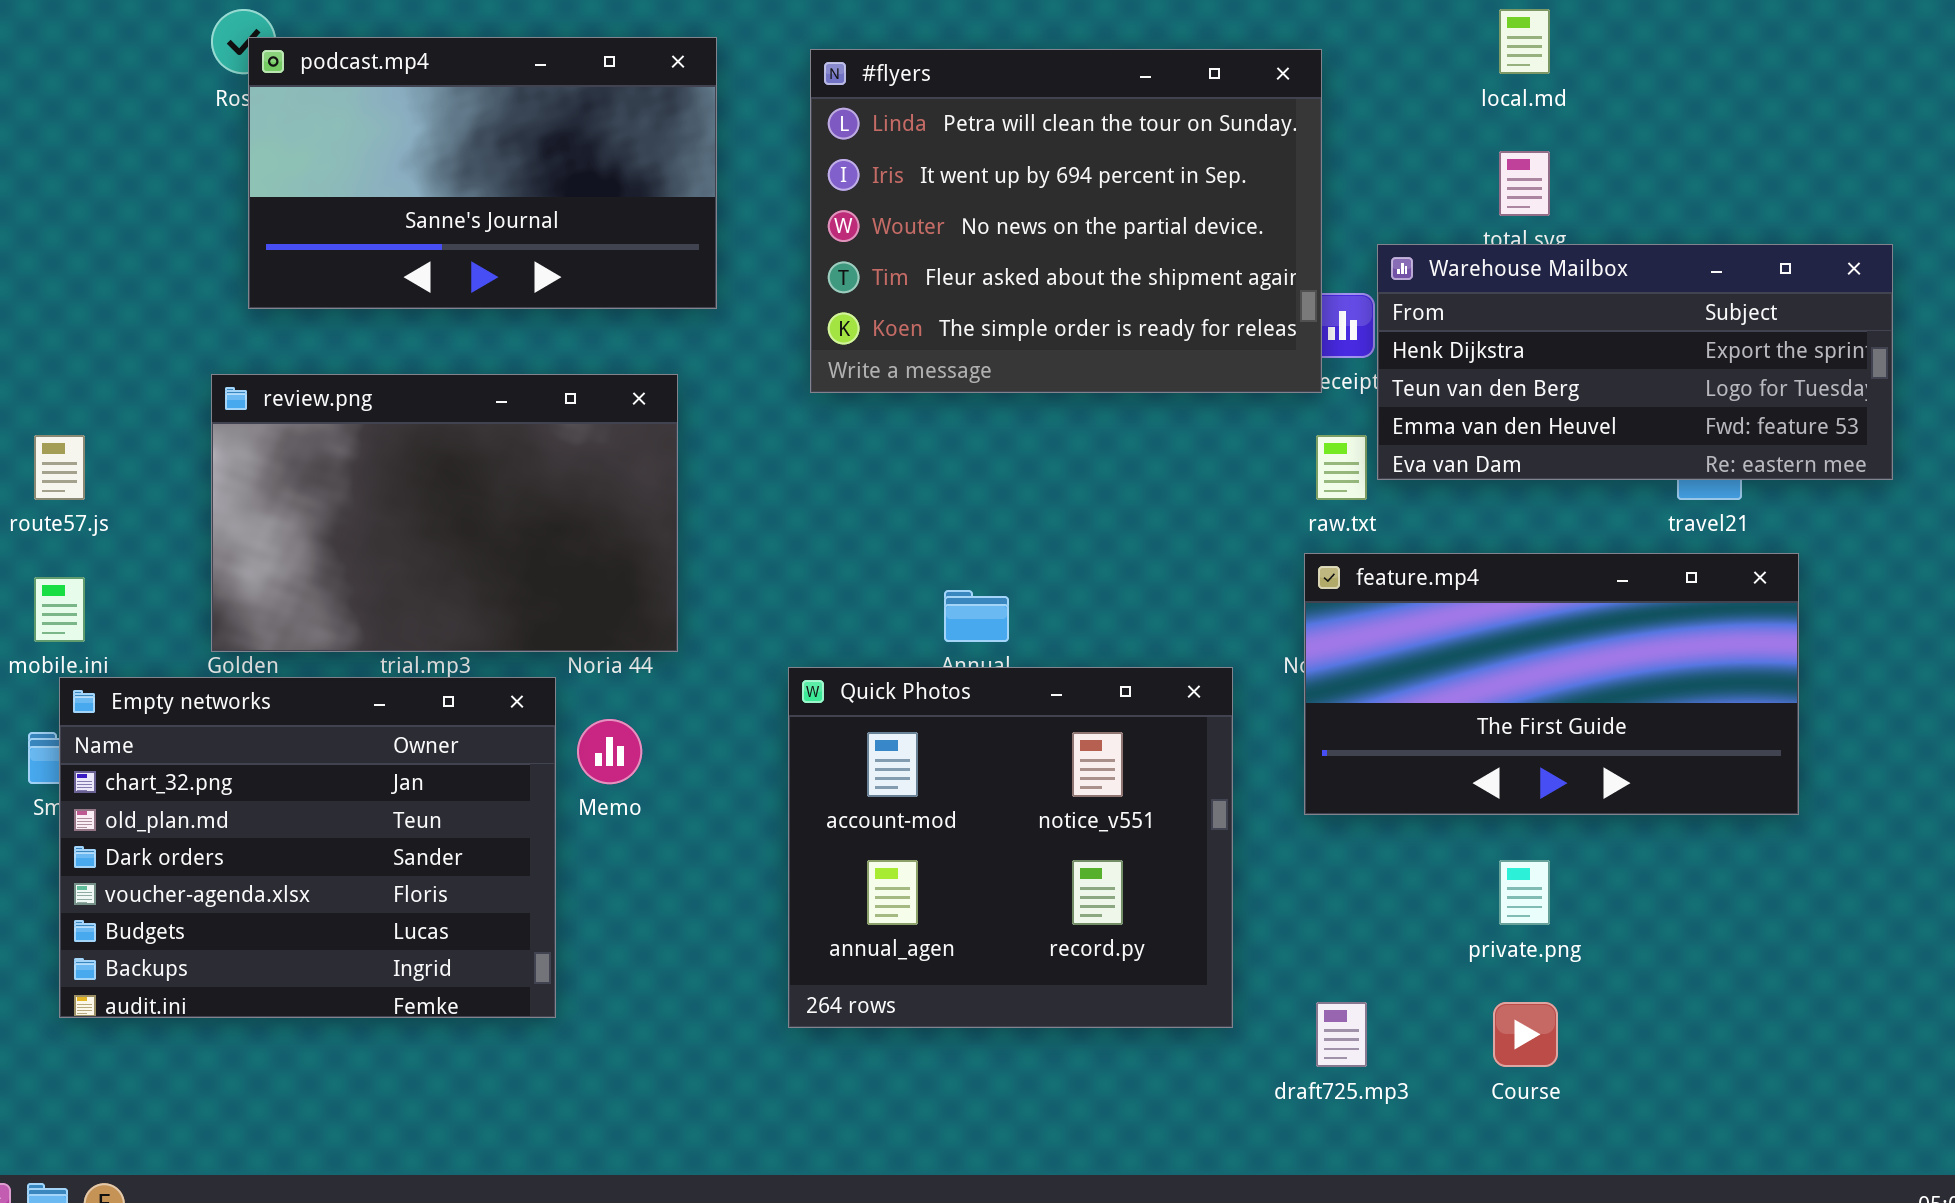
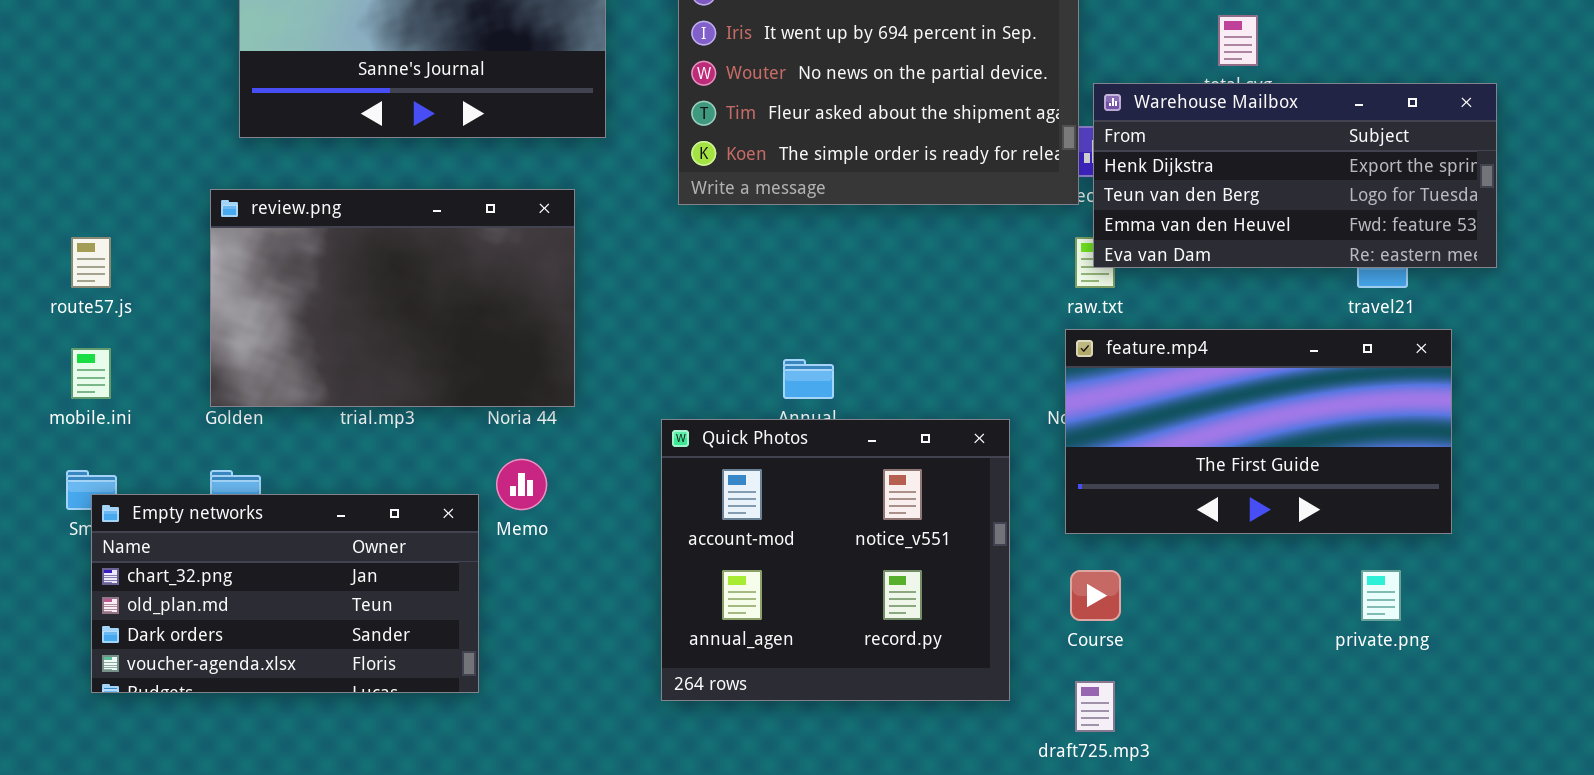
Warehouse Mailbox: [1377,244,1893,480] -> [1093,83,1497,268], moved
Empty networks: [59,677,556,1018] -> [91,494,479,693], resized
private.png: [1499,860,1550,925] -> [1361,570,1401,621], moved
Course: [1493,1002,1558,1067] -> [1070,570,1121,621], moved

